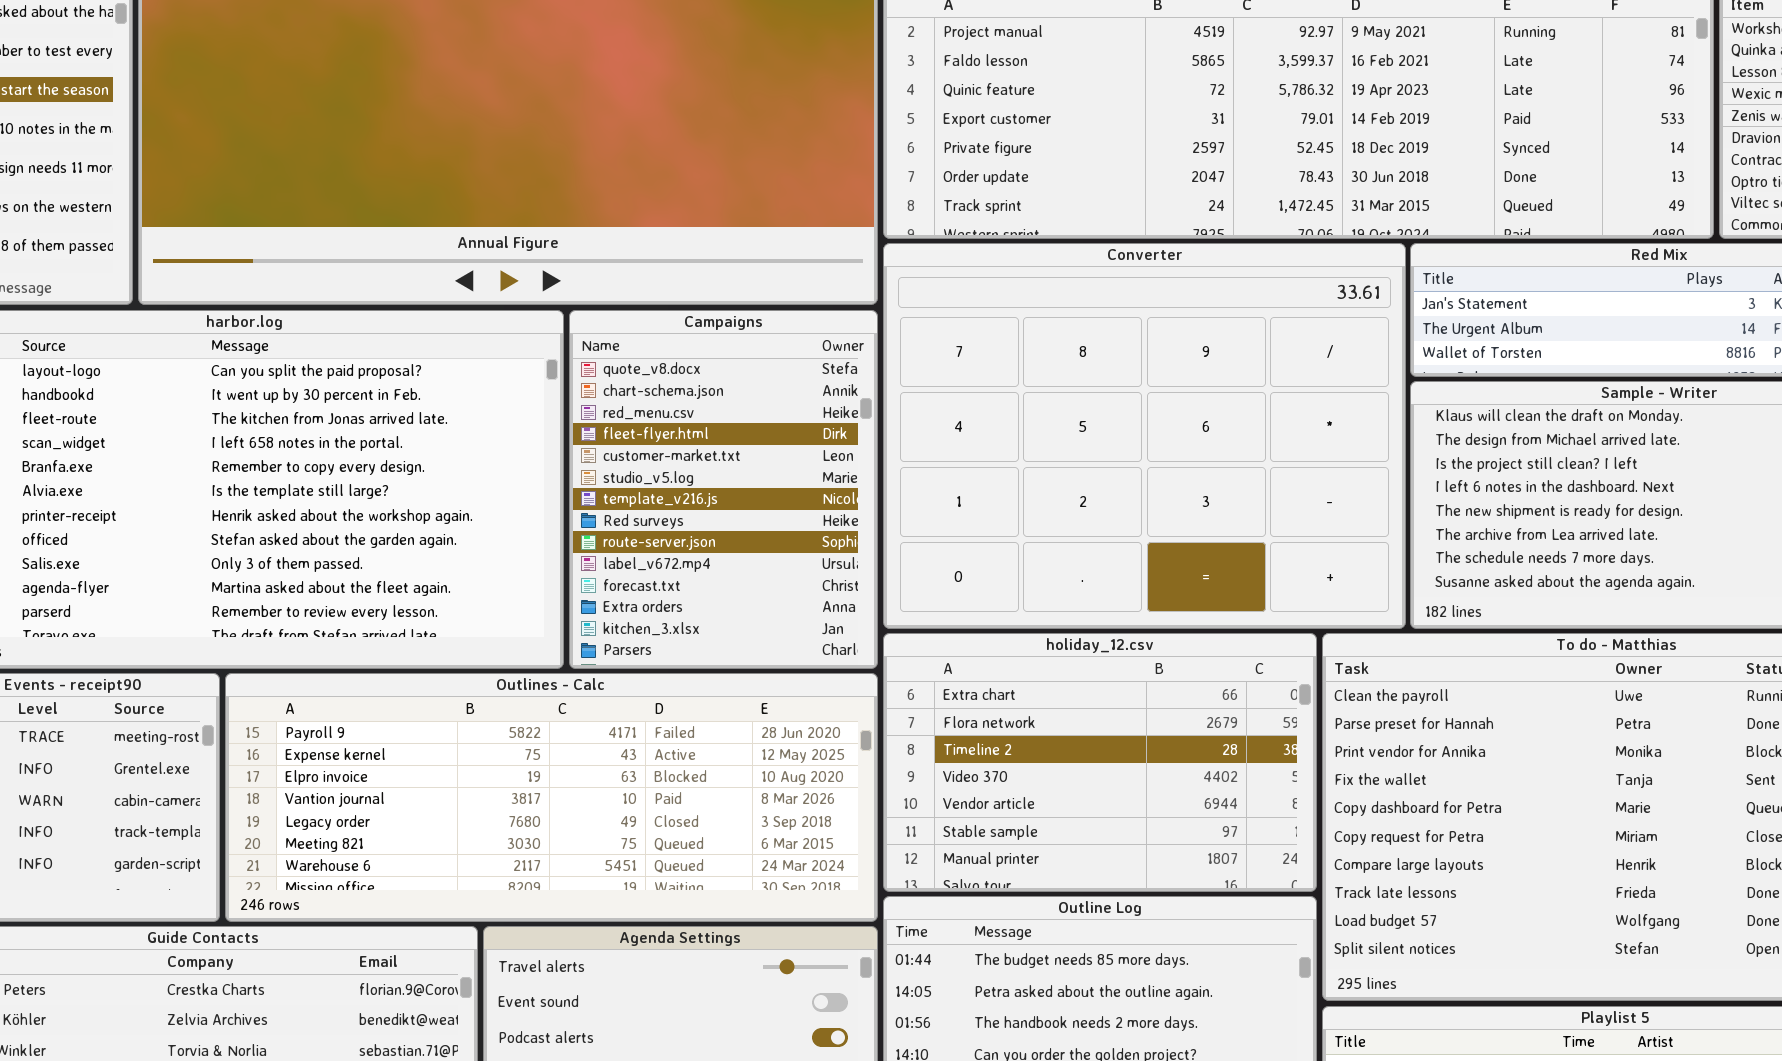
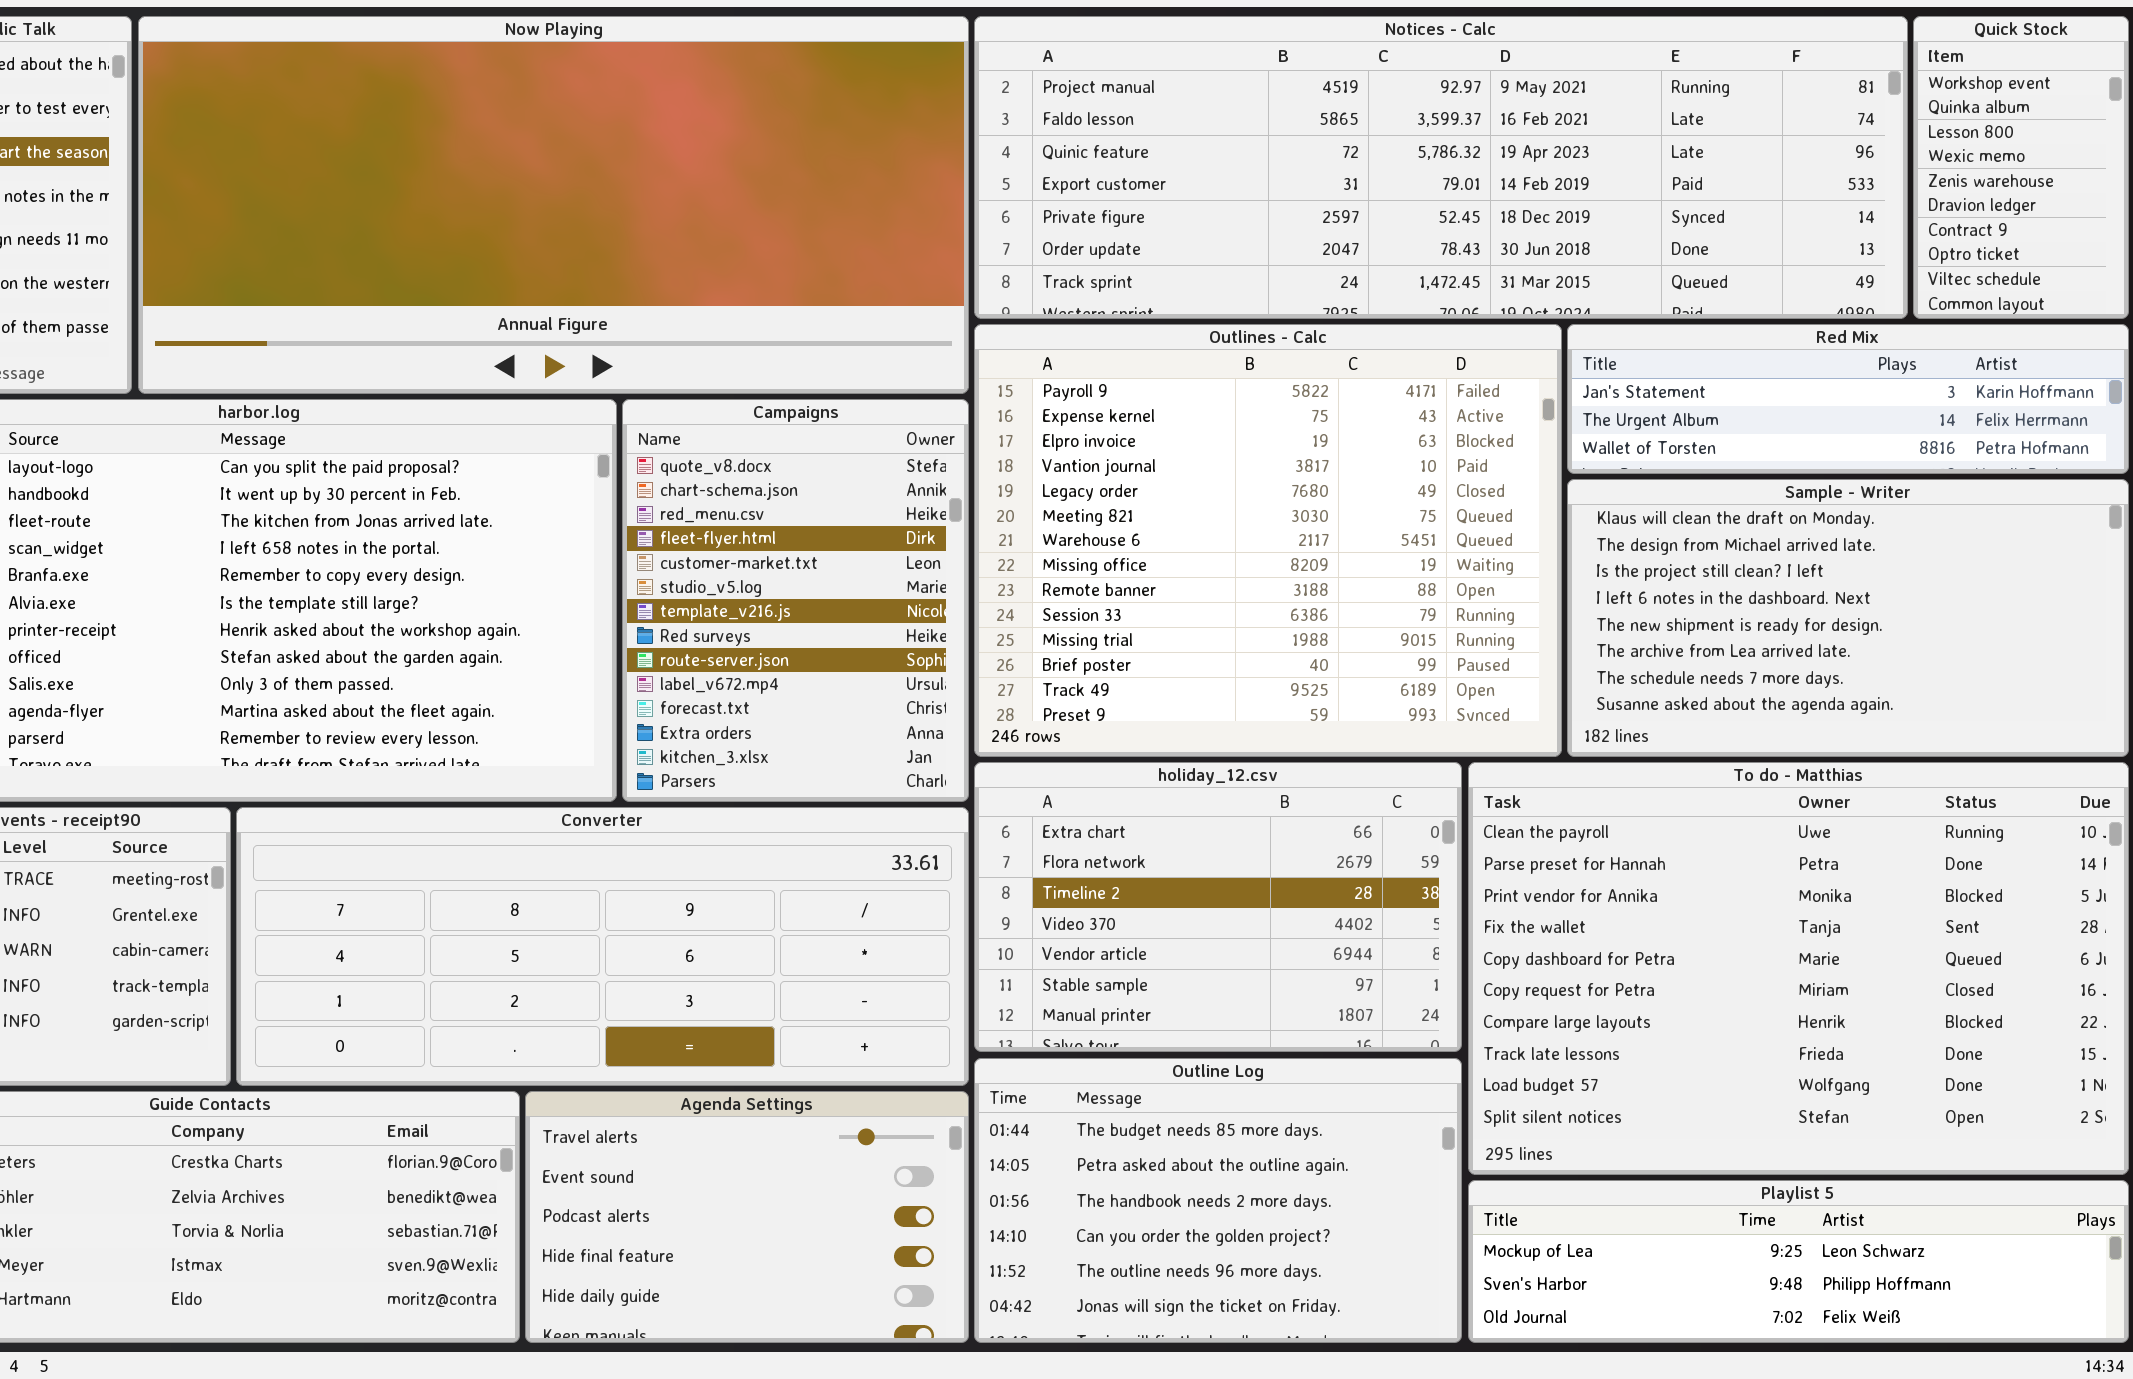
Converter: [883,243,1406,629] -> [236,807,969,1086], moved, resized
Outlines - Calc: [225,673,878,922] -> [974,324,1562,757], moved, resized

